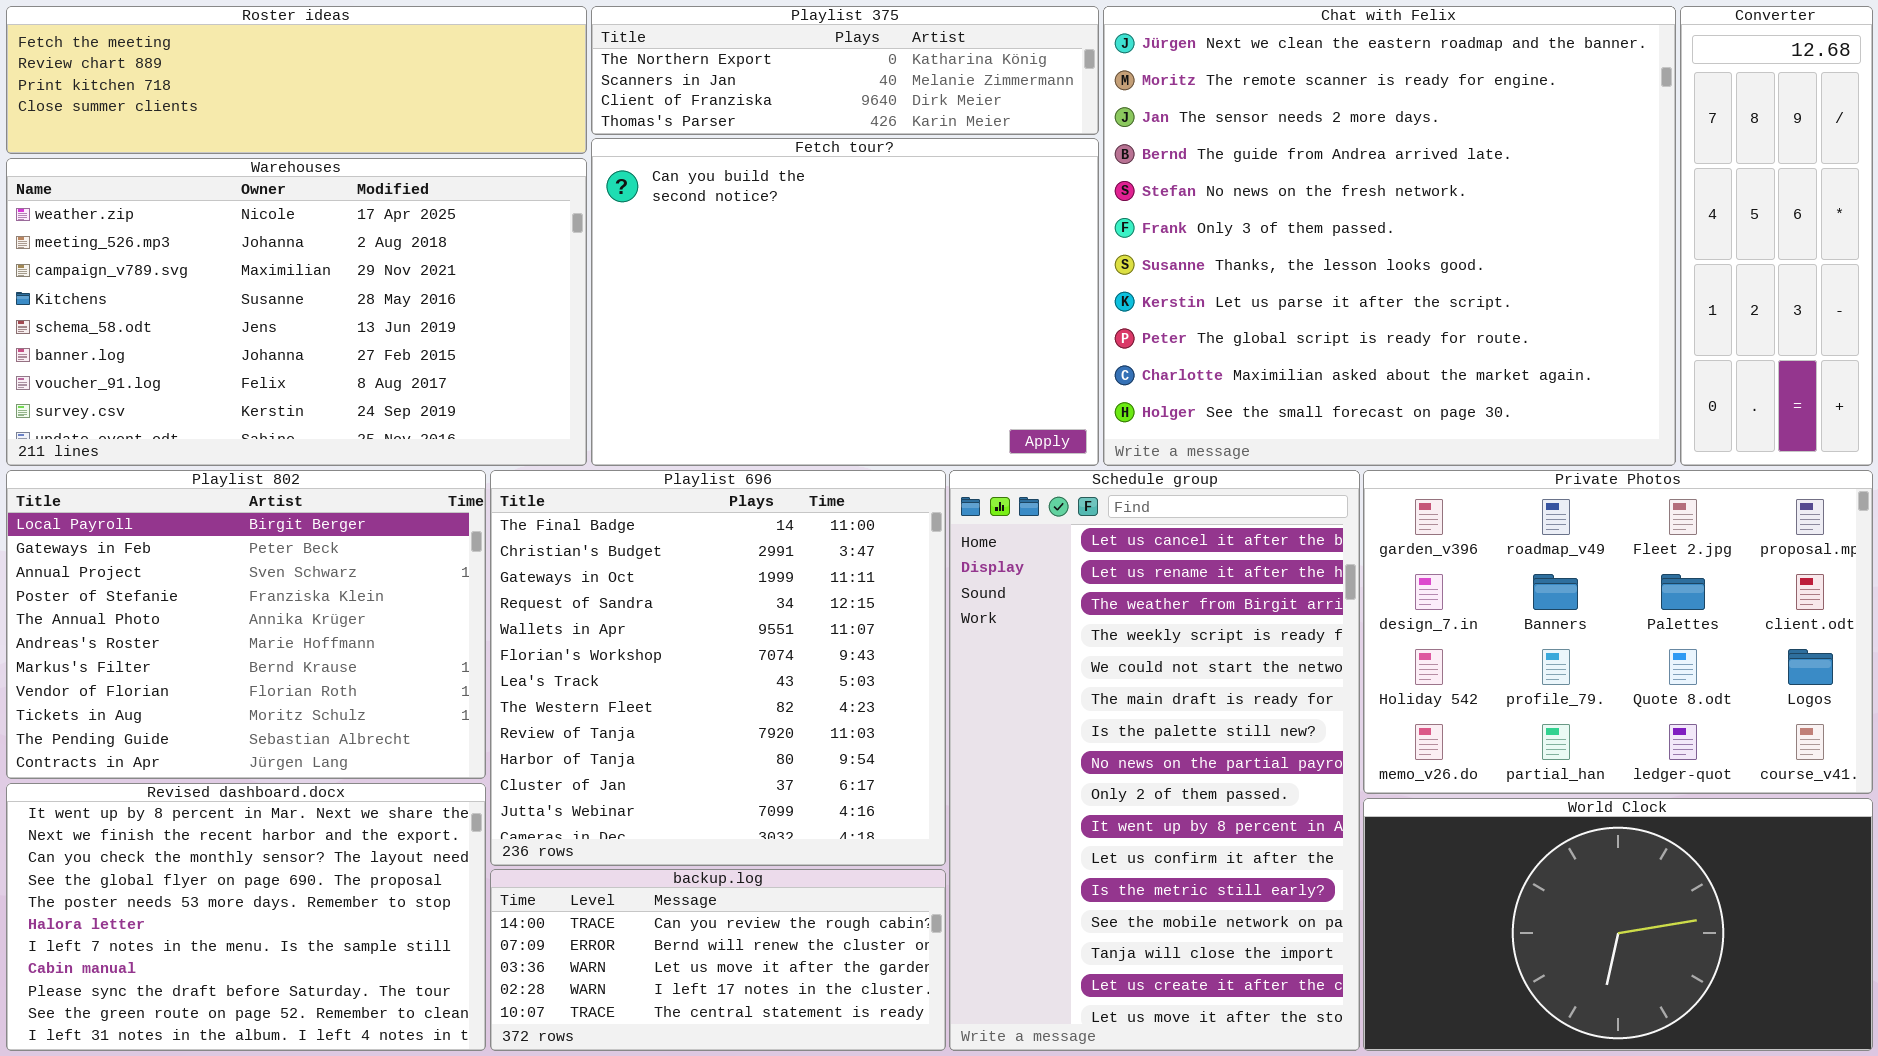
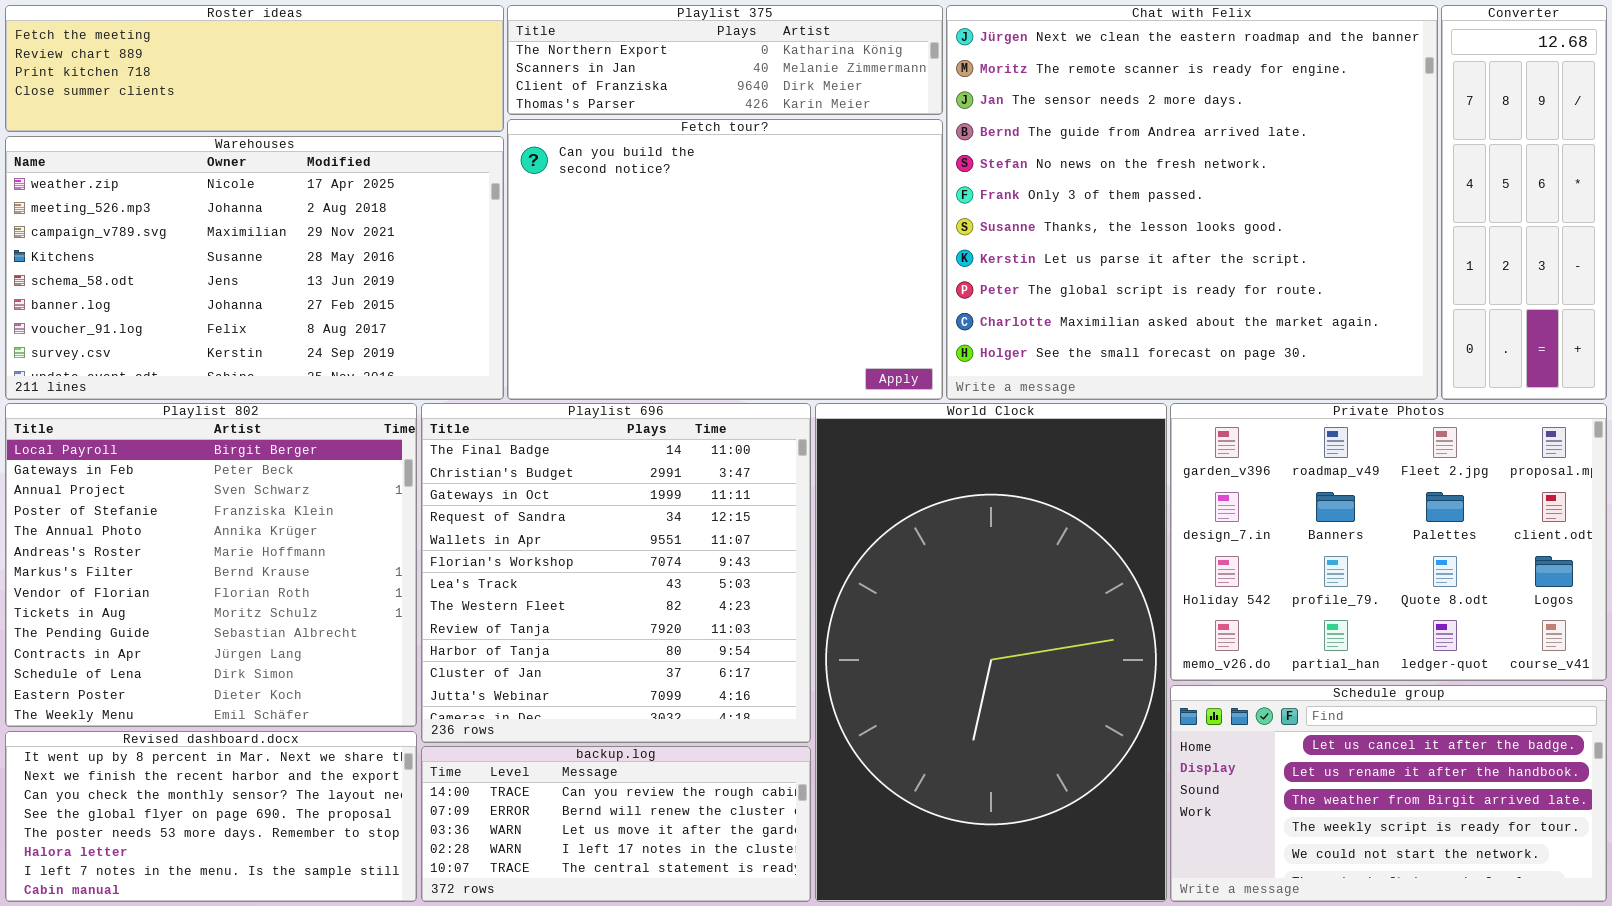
Playlist 802: [6,470,486,779] -> [5,403,417,727], resized
Schedule group: [949,470,1360,1051] -> [1170,685,1607,902], moved, resized
Revised dashboard.docx: [6,783,486,1051] -> [5,731,417,902], resized
World Clock: [1363,798,1873,1051] -> [815,403,1167,902], moved, resized

